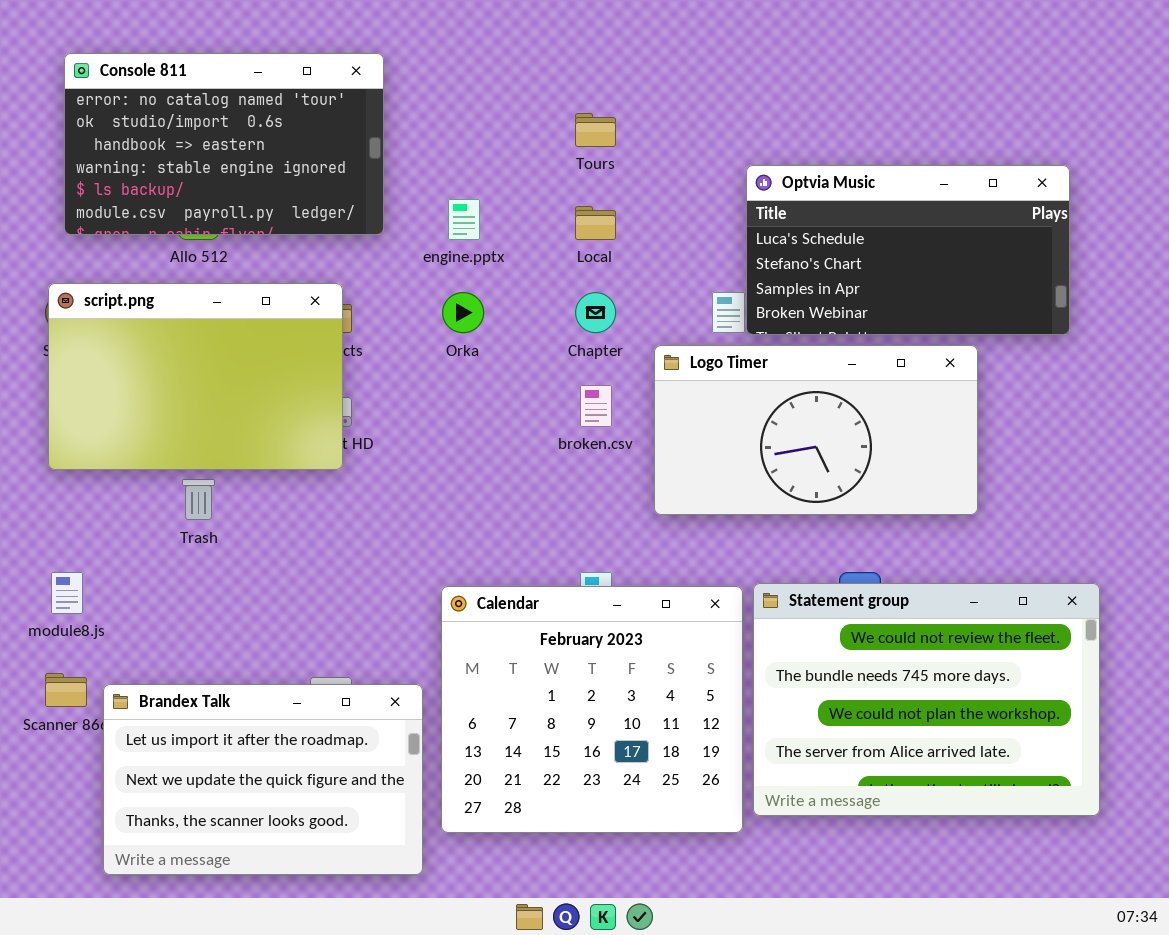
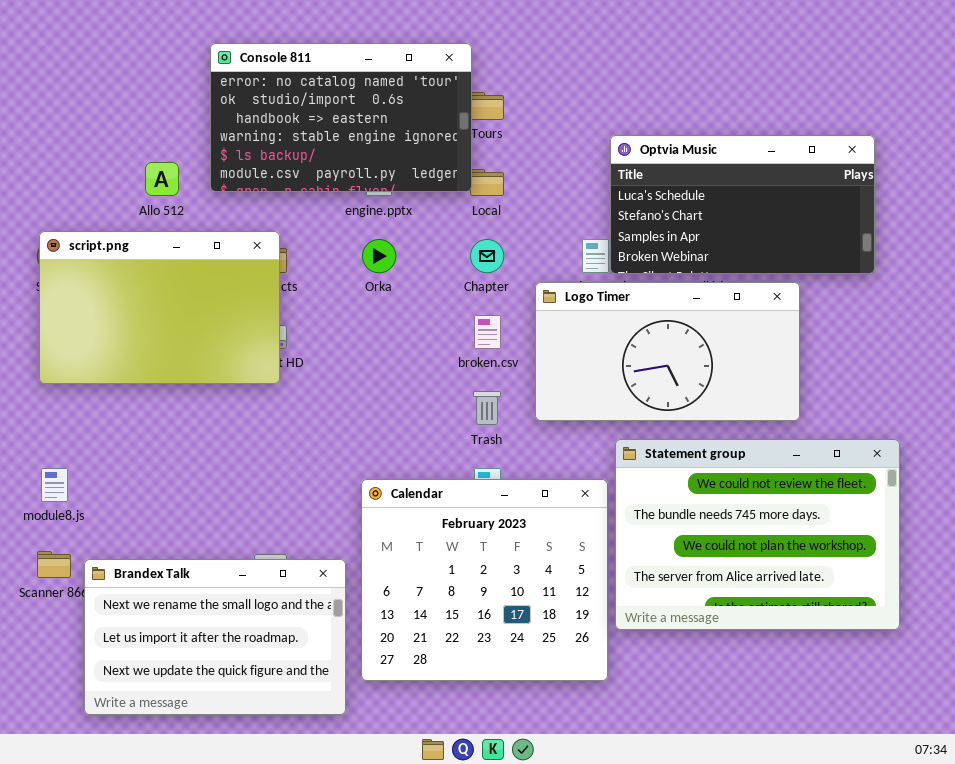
Console 811: [64,53,384,235] -> [210,43,472,192], moved
Trash: [182,479,215,520] -> [473,391,501,425], moved
Statement group: [753,583,1100,816] -> [615,439,900,630], moved
Brandex Talk: [103,684,423,875] -> [84,559,346,715], scrolled up 1 row

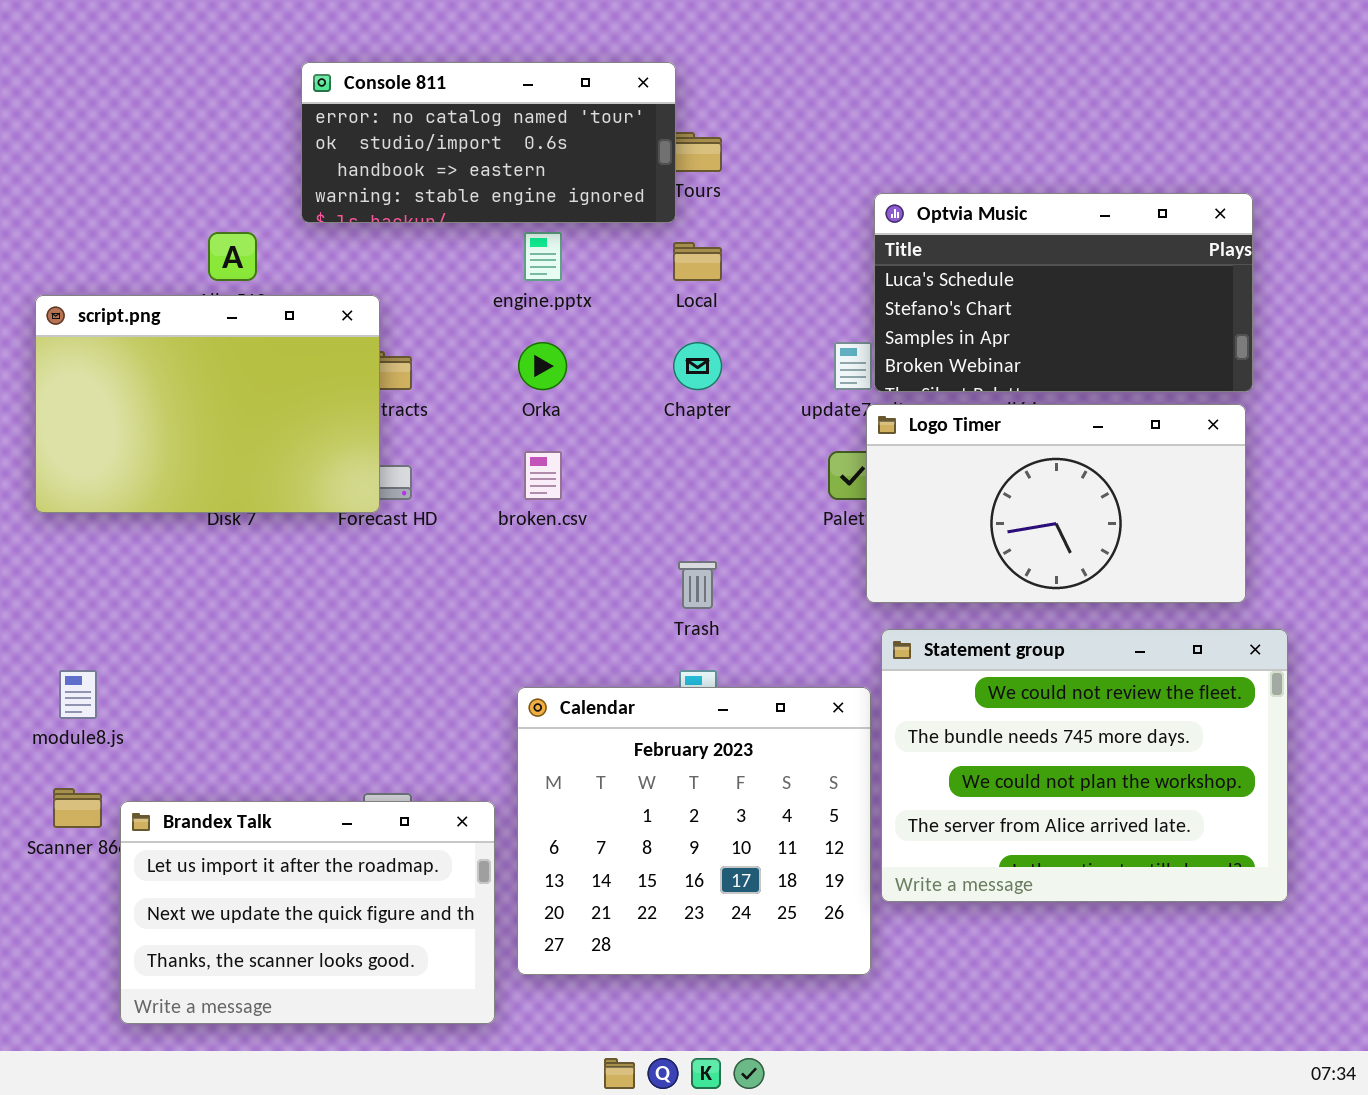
Console 811: [210,43,472,192] -> [301,62,676,223], resized
script.png: [39,231,280,384] -> [35,295,380,513], moved
Logo Timer: [535,282,800,421] -> [866,404,1246,603], moved
broken.csv: [474,315,501,349] -> [524,451,562,500], moved
Brandex Talk: [84,559,346,715] -> [120,801,495,1024], scrolled down 1 row

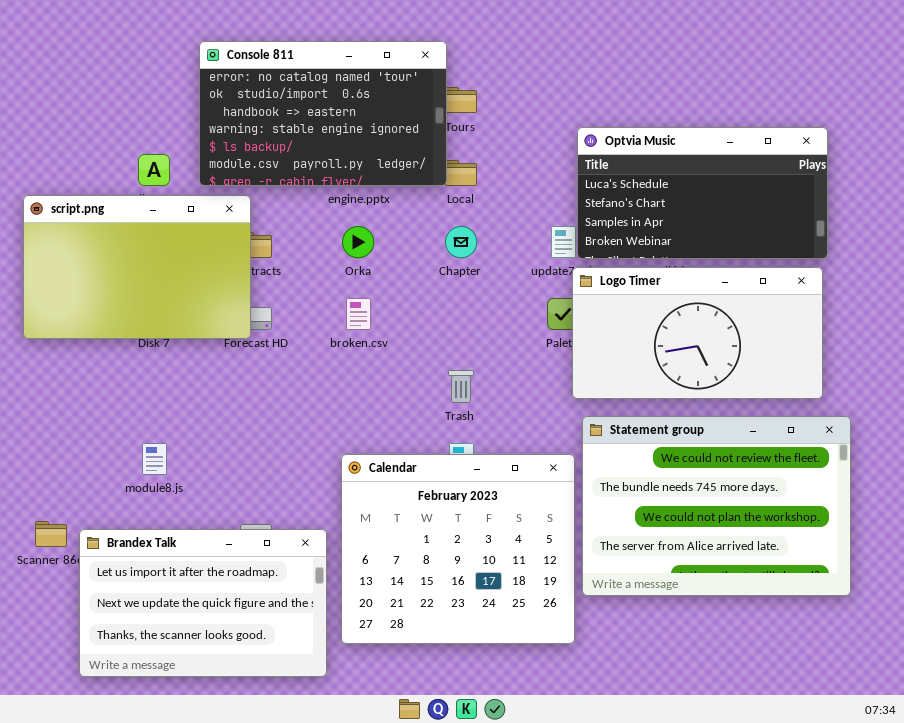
Console 811: [301,62,676,223] -> [199,41,447,186], resized
module8.js: [59,670,97,719] -> [142,443,167,475], moved

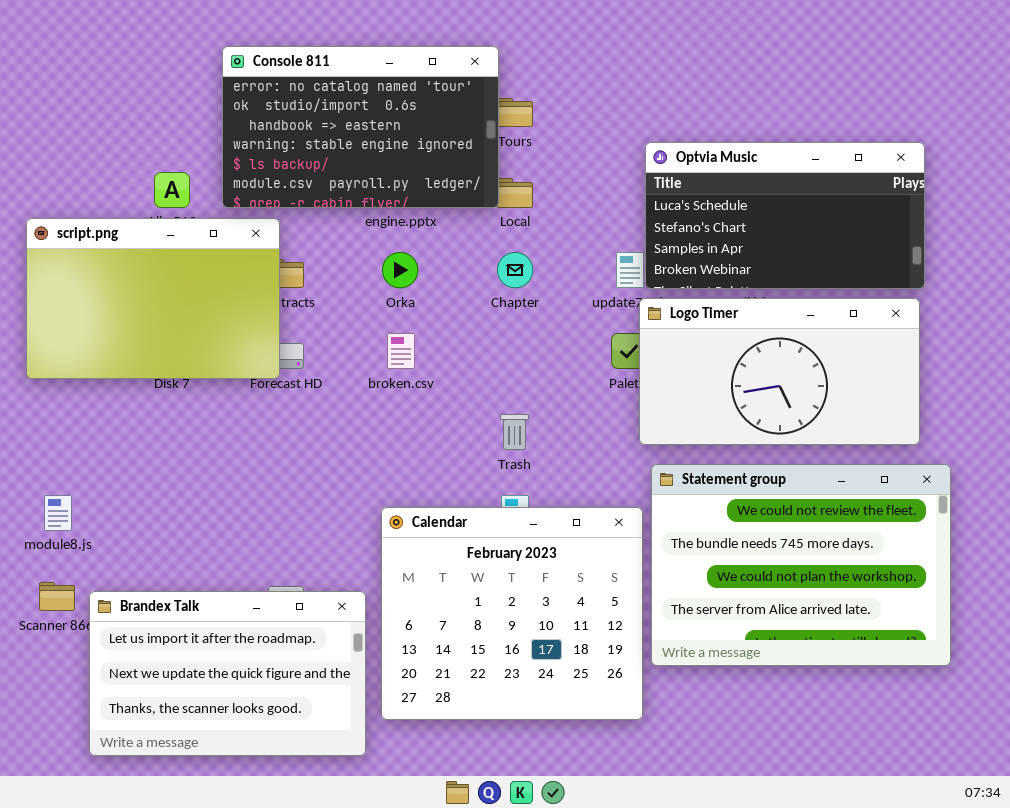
module8.js: [142,443,167,475] -> [44,495,72,531], moved

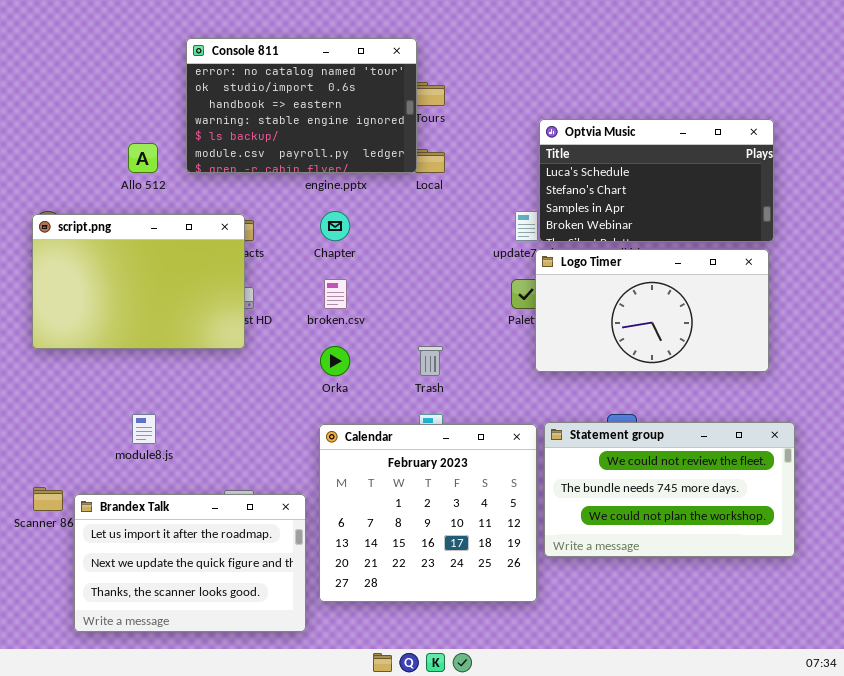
script.png: [26,218,280,379] -> [32,214,245,349], moved
Orka: [382,252,418,288] -> [320,346,350,376], moved
Chapter: [497,252,533,288] -> [320,211,350,241], moved
Statement group: [651,464,951,666] -> [544,422,795,557], resized
module8.js: [44,495,72,531] -> [132,414,156,444], moved

